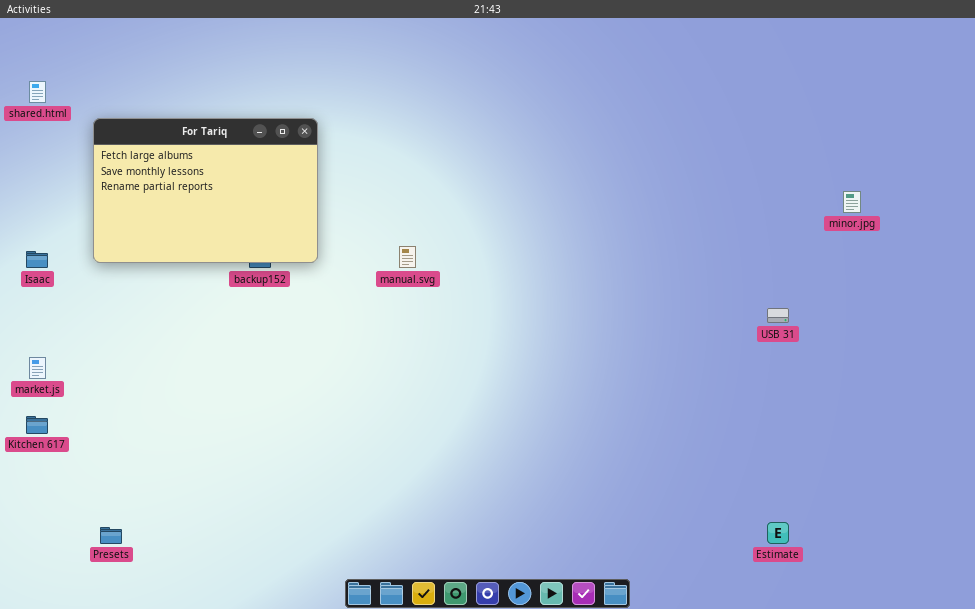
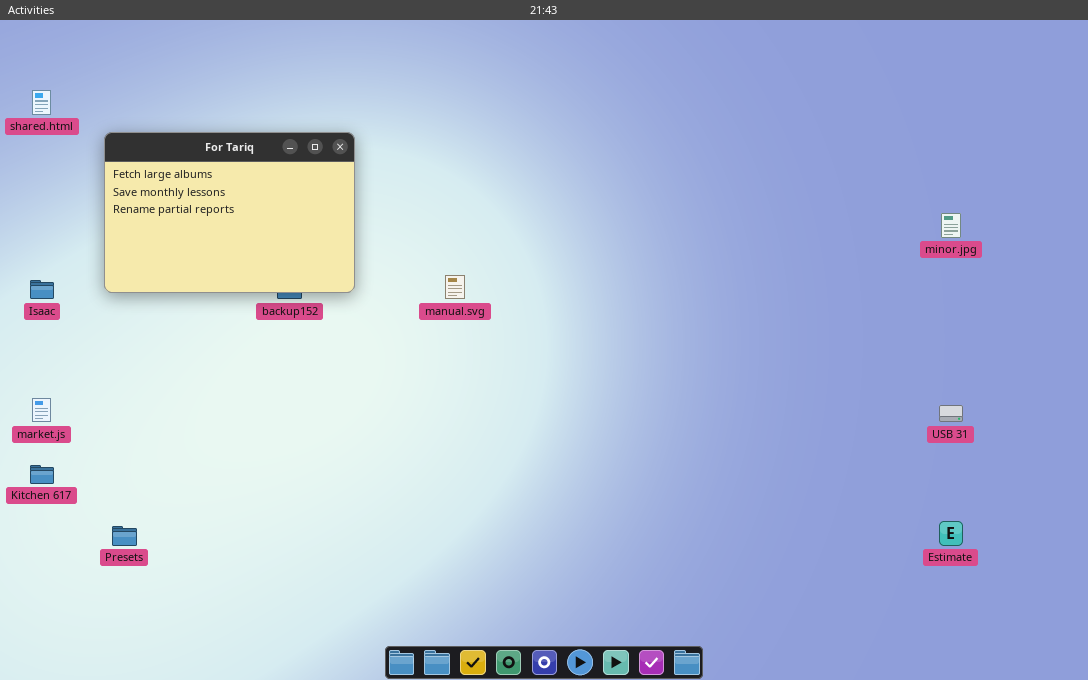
USB 31: [767,308,789,323] -> [939,405,963,422], moved
Estimate: [767,522,789,544] -> [939,521,963,546], moved
Presets: [100,527,122,544] -> [112,526,137,546], moved

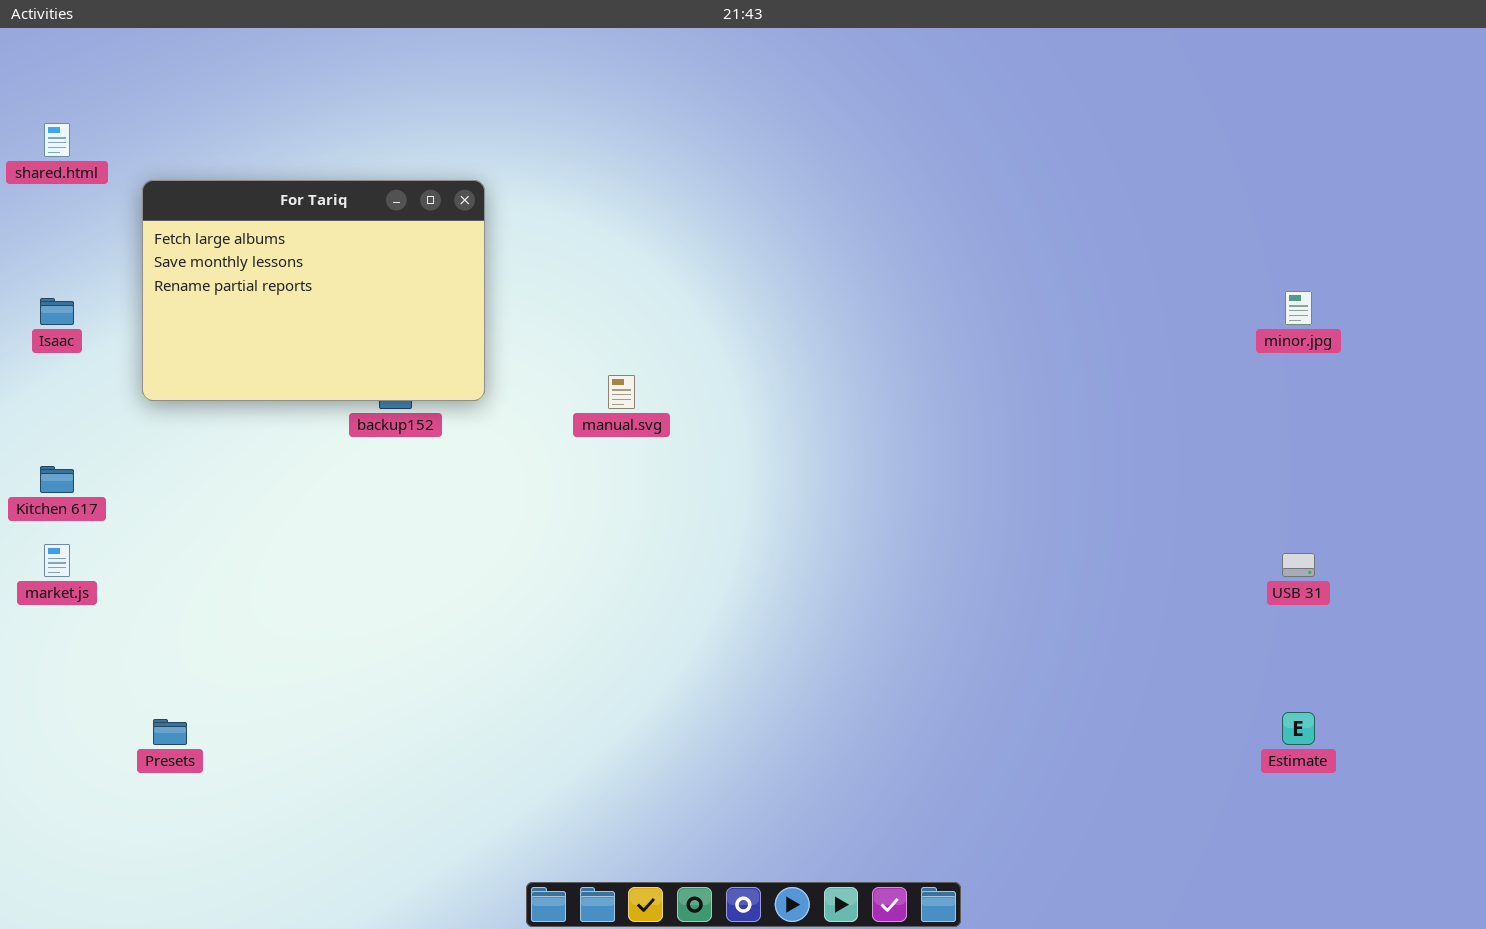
Isaac: [30,280,54,299] -> [40,298,74,325], moved
Kitchen 617: [30,465,54,484] -> [40,466,74,493], moved

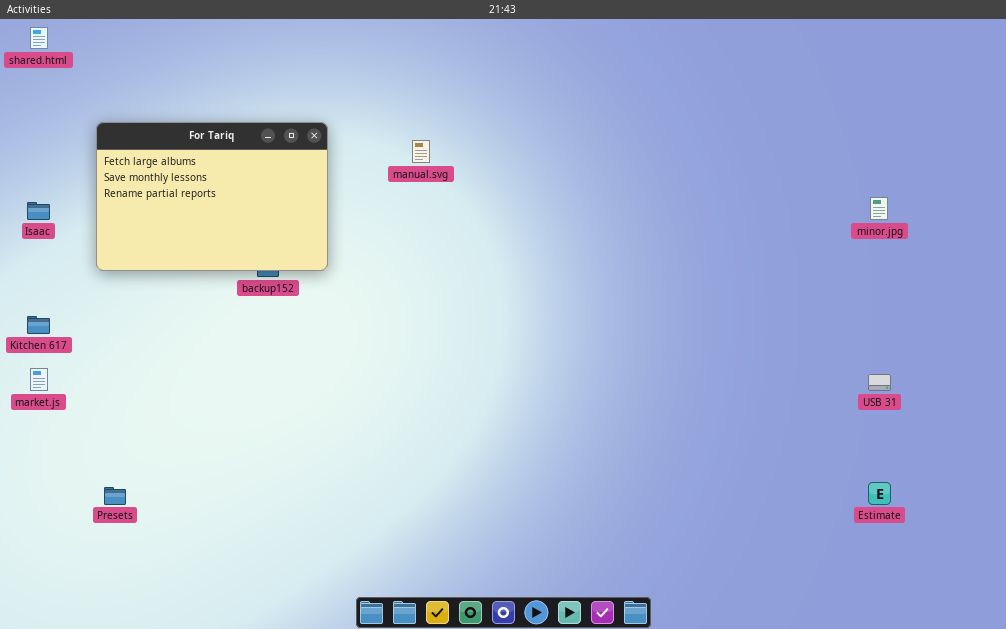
shared.html: [44,123,70,157] -> [30,27,48,49], moved
manual.svg: [608,375,635,409] -> [412,140,430,163], moved

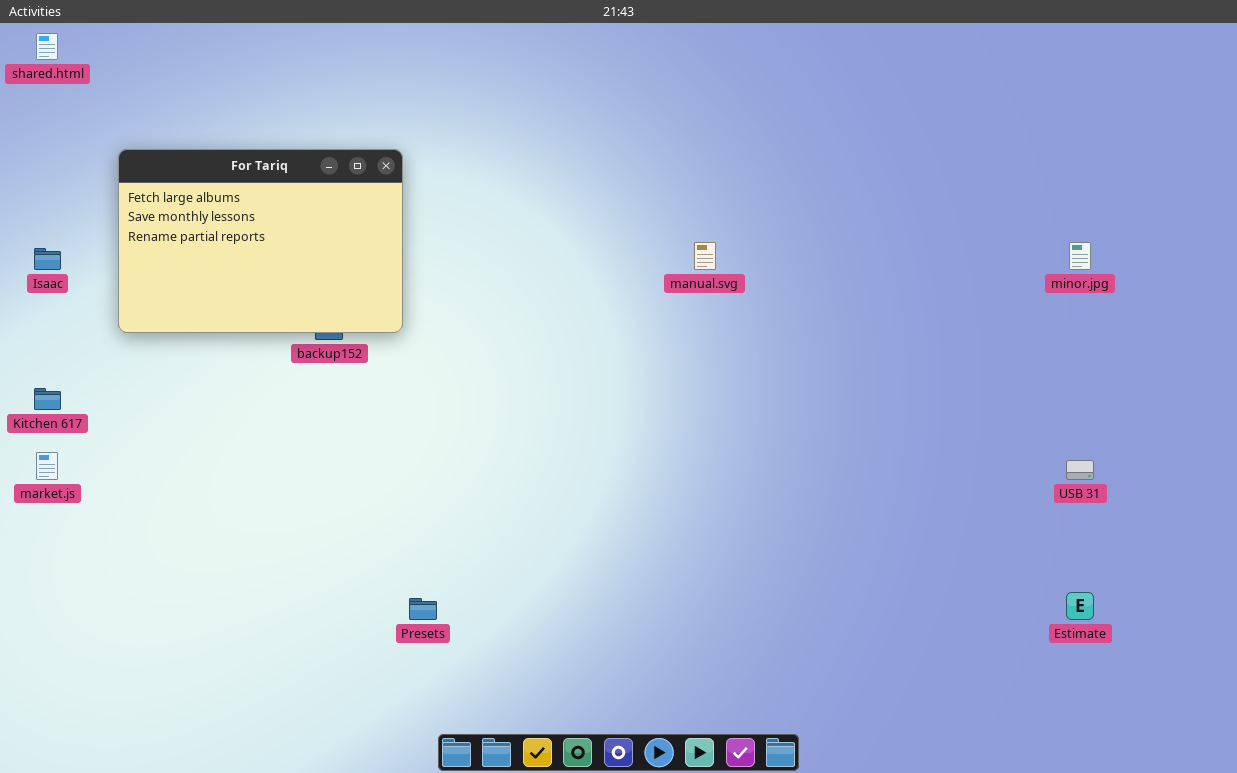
manual.svg: [412,140,430,163] -> [694,242,716,270], moved
Presets: [104,487,126,505] -> [409,598,437,620], moved

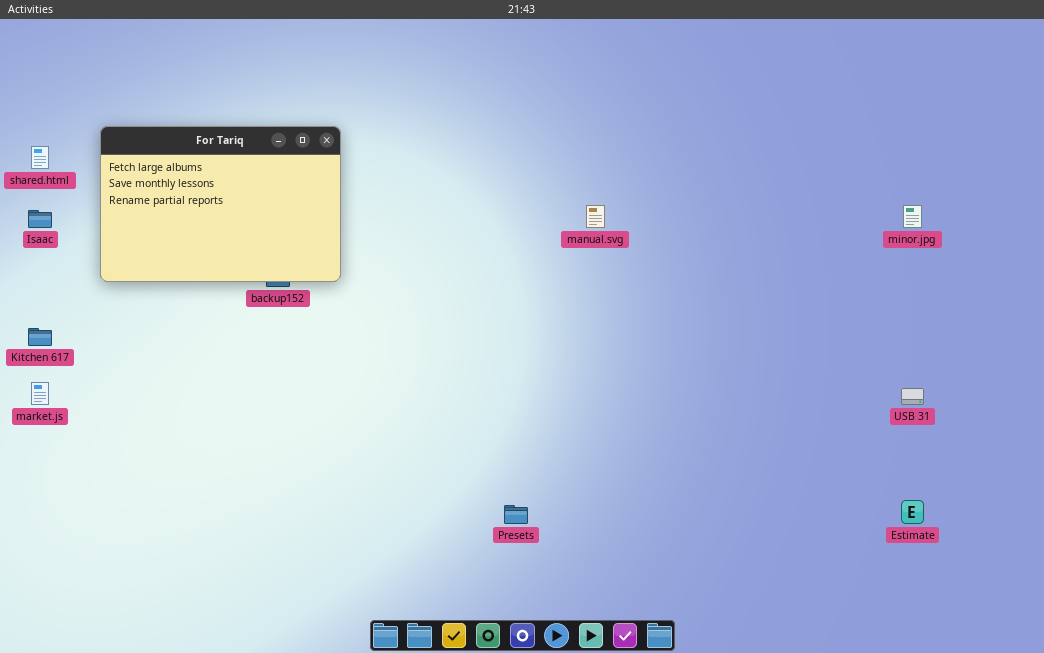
shared.html: [36,33,58,60] -> [31,146,49,169], moved
Presets: [409,598,437,620] -> [504,505,528,524], moved

